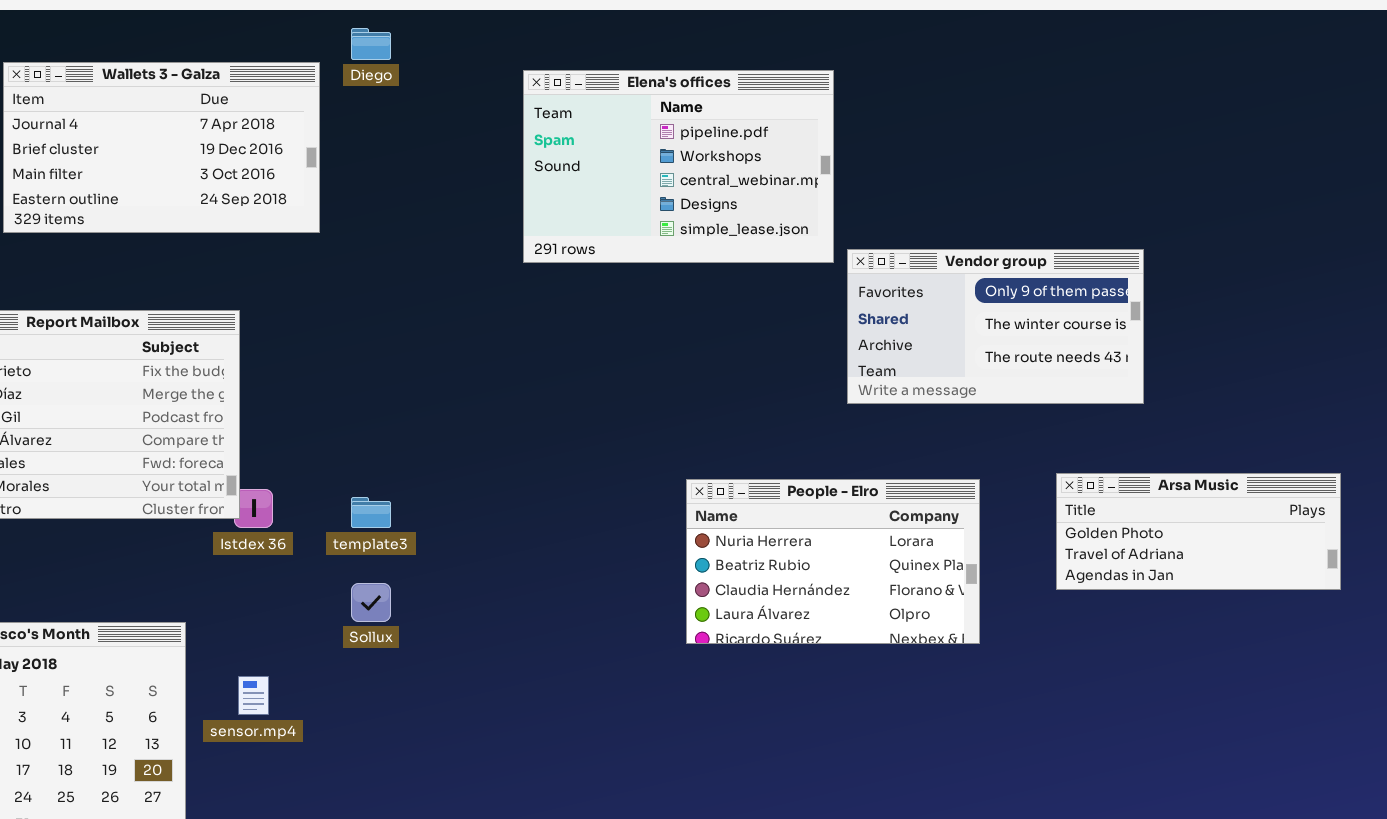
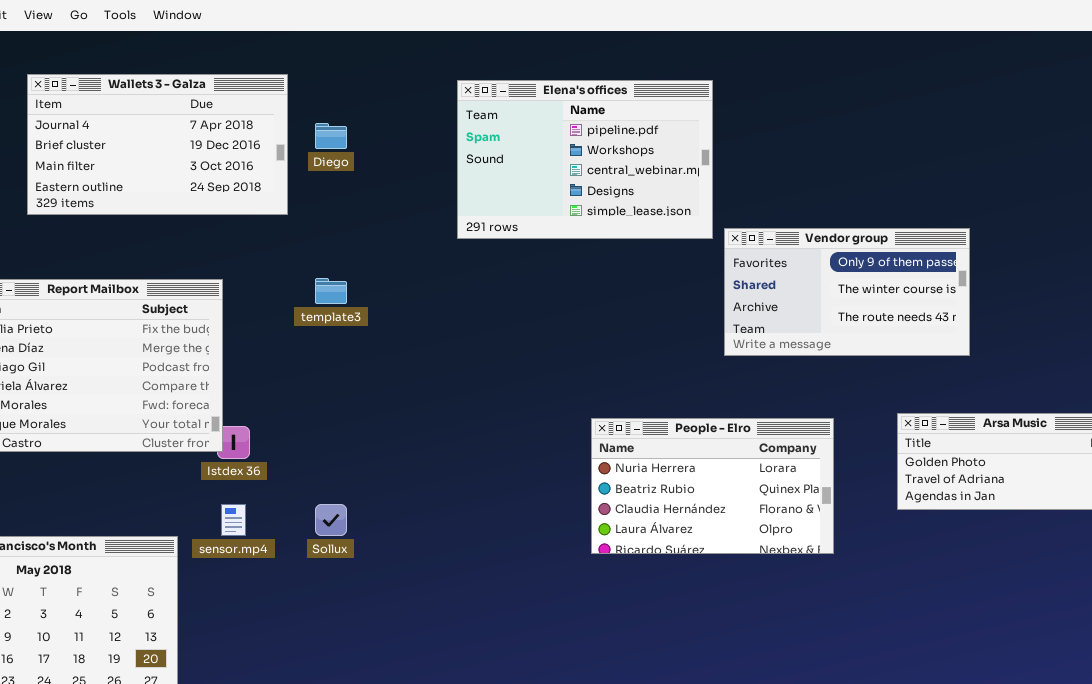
Diego: [351,28,391,60] -> [315,123,347,149], moved
template3: [351,497,391,528] -> [315,278,347,304], moved
sensor.mp4: [238,676,269,715] -> [221,504,246,536], moved

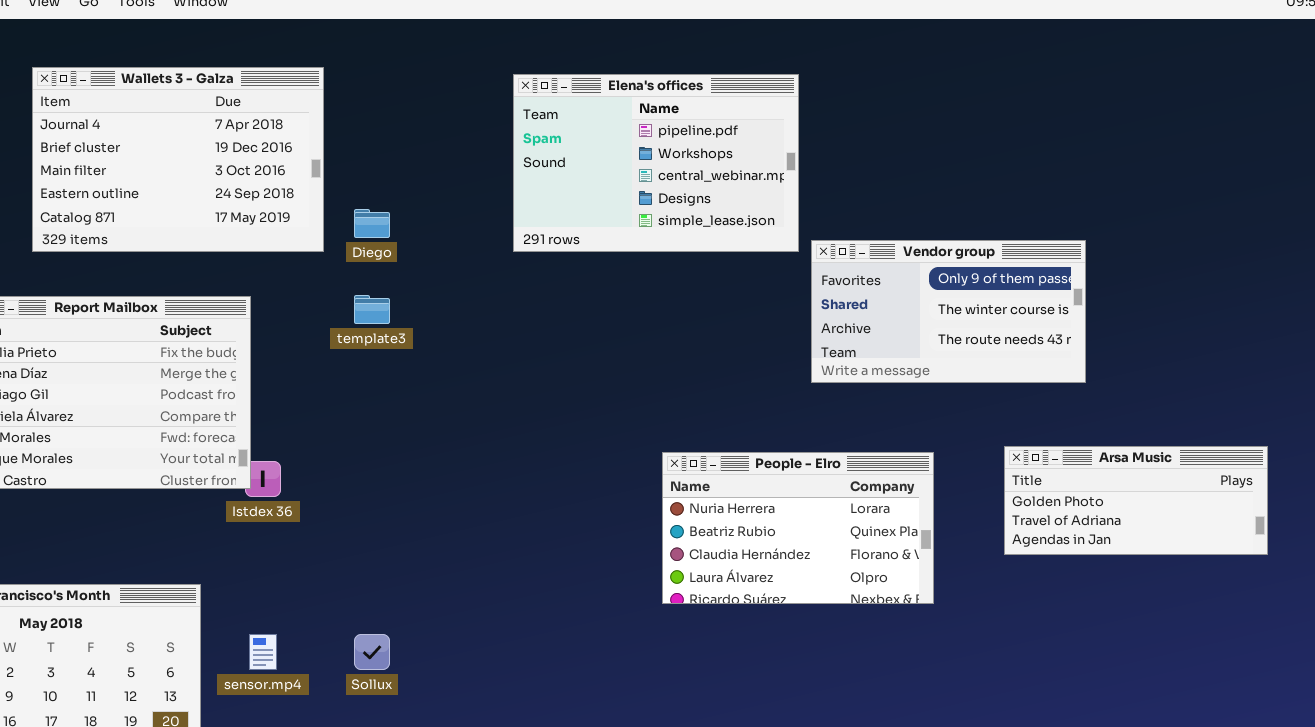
Wallets 3 - Galza: [27,74,288,215] -> [32,67,324,252], resized
Diego: [315,123,347,149] -> [354,209,390,238], moved
sensor.mp4: [221,504,246,536] -> [249,634,277,670], moved
Sollux: [315,504,347,536] -> [354,634,390,670], moved

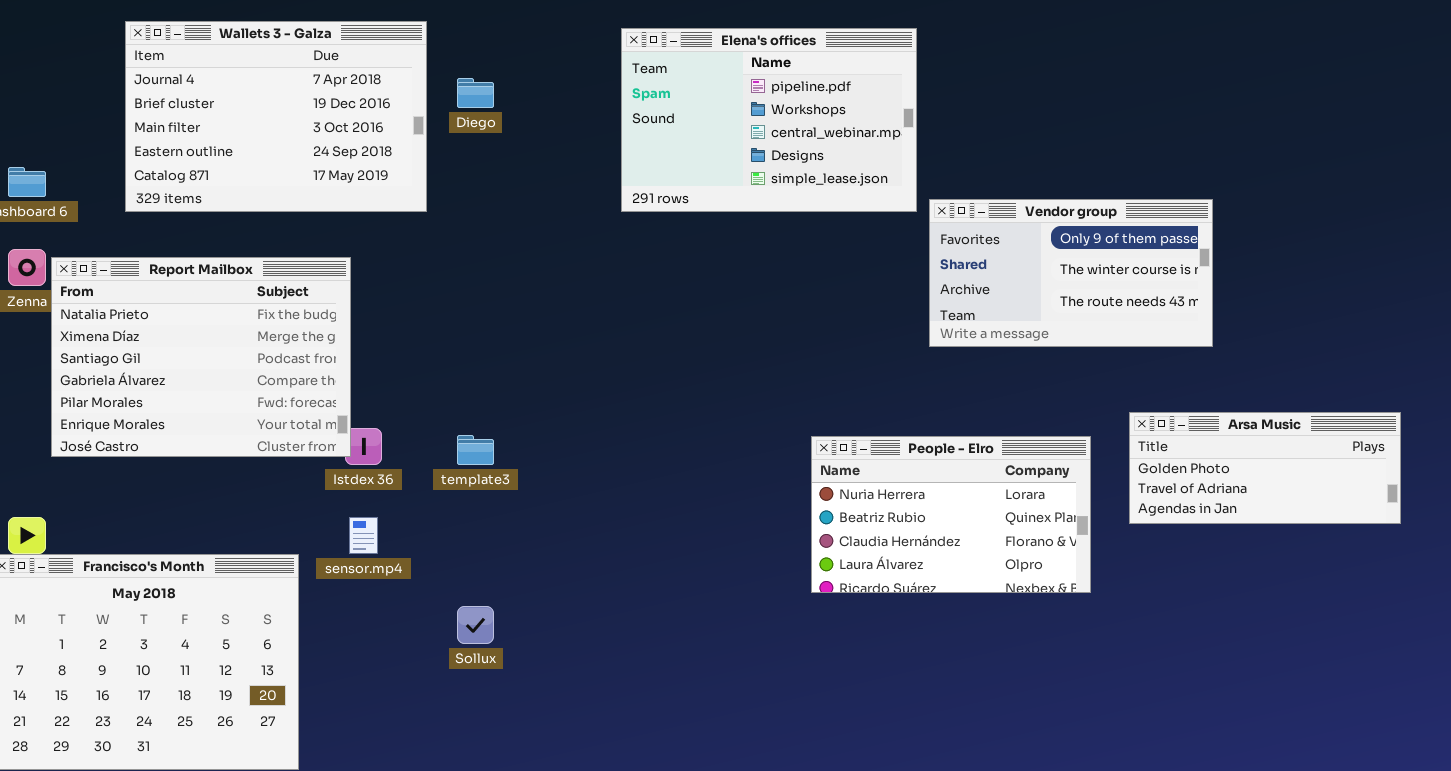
Diego: [354,209,390,238] -> [457,78,494,108], moved
template3: [354,295,390,324] -> [457,435,494,465], moved
People - Elro: [662,452,934,604] -> [811,436,1091,593], moved
sensor.mp4: [249,634,277,670] -> [349,517,378,554], moved

